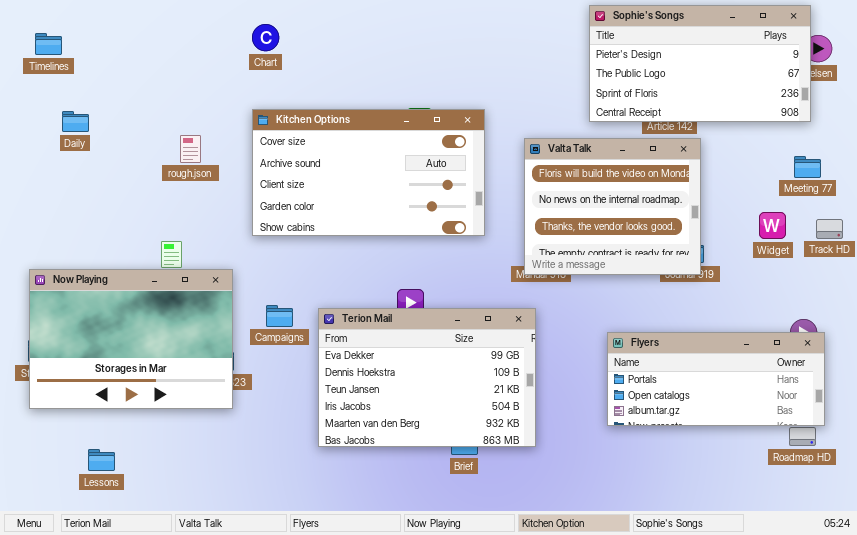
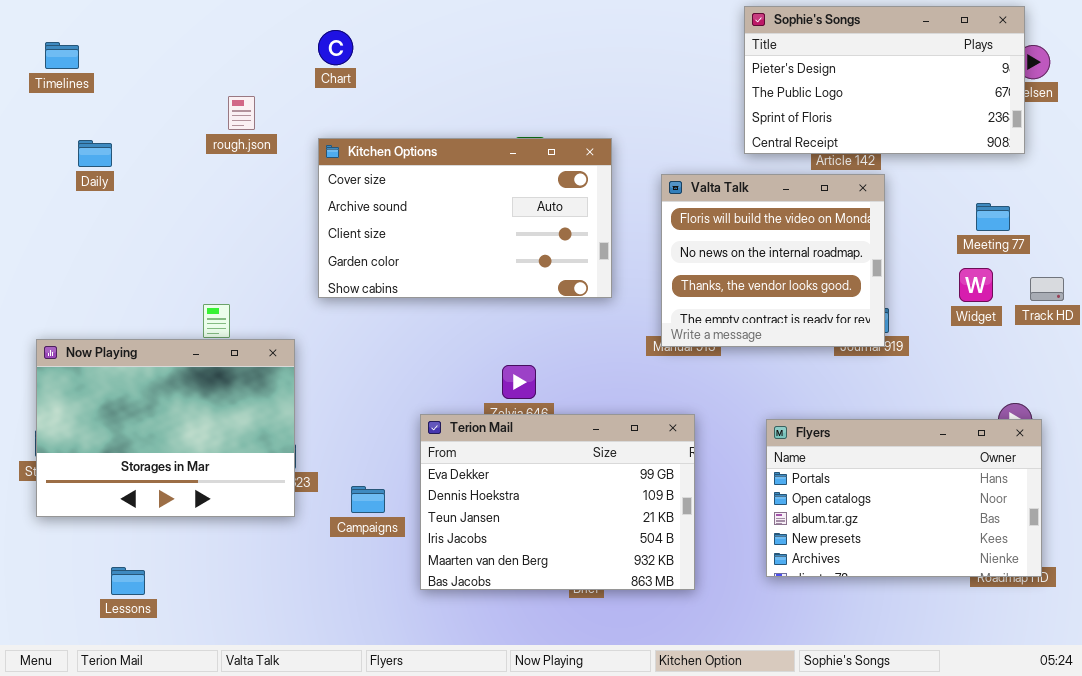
rough.json: [180,135,201,163] -> [228,96,255,130], moved
Meeting 77: [794,156,821,178] -> [976,203,1010,231], moved
Campaigns: [266,305,293,327] -> [351,486,385,513], moved
Terion Mail: [318,308,536,447] -> [420,414,695,590], moved
Flyers: [607,332,825,426] -> [766,419,1042,577], resized

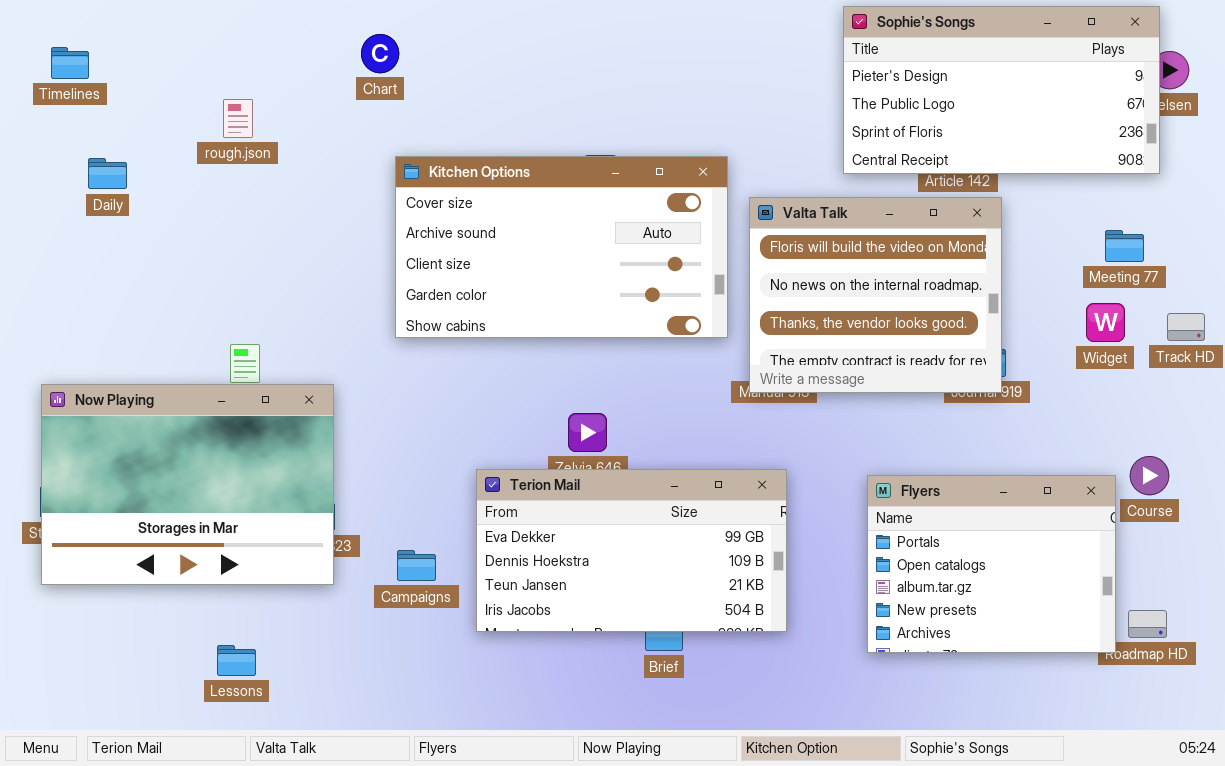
rough.json: [228,96,255,130] -> [223,99,253,138], moved
Kitchen Options: [318,138,612,298] -> [395,156,728,338], moved
Terion Mail: [420,414,695,590] -> [476,469,787,632], resized
Flyers: [766,419,1042,577] -> [867,475,1116,653], resized
Lessons: [111,567,145,595] -> [217,645,256,676], moved

